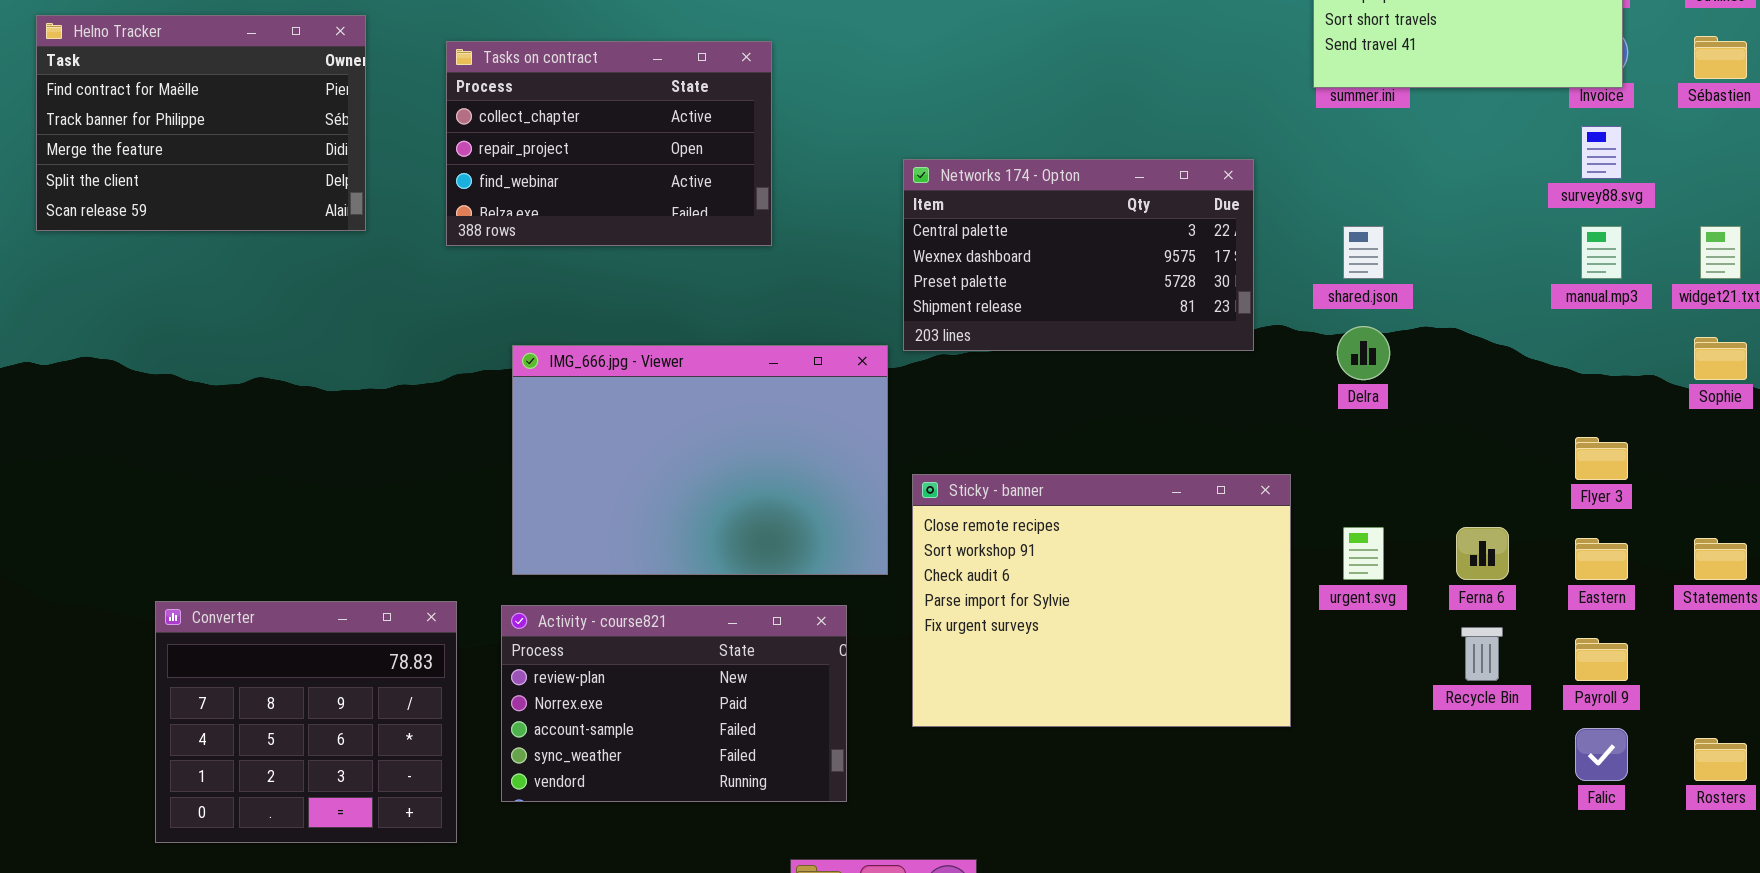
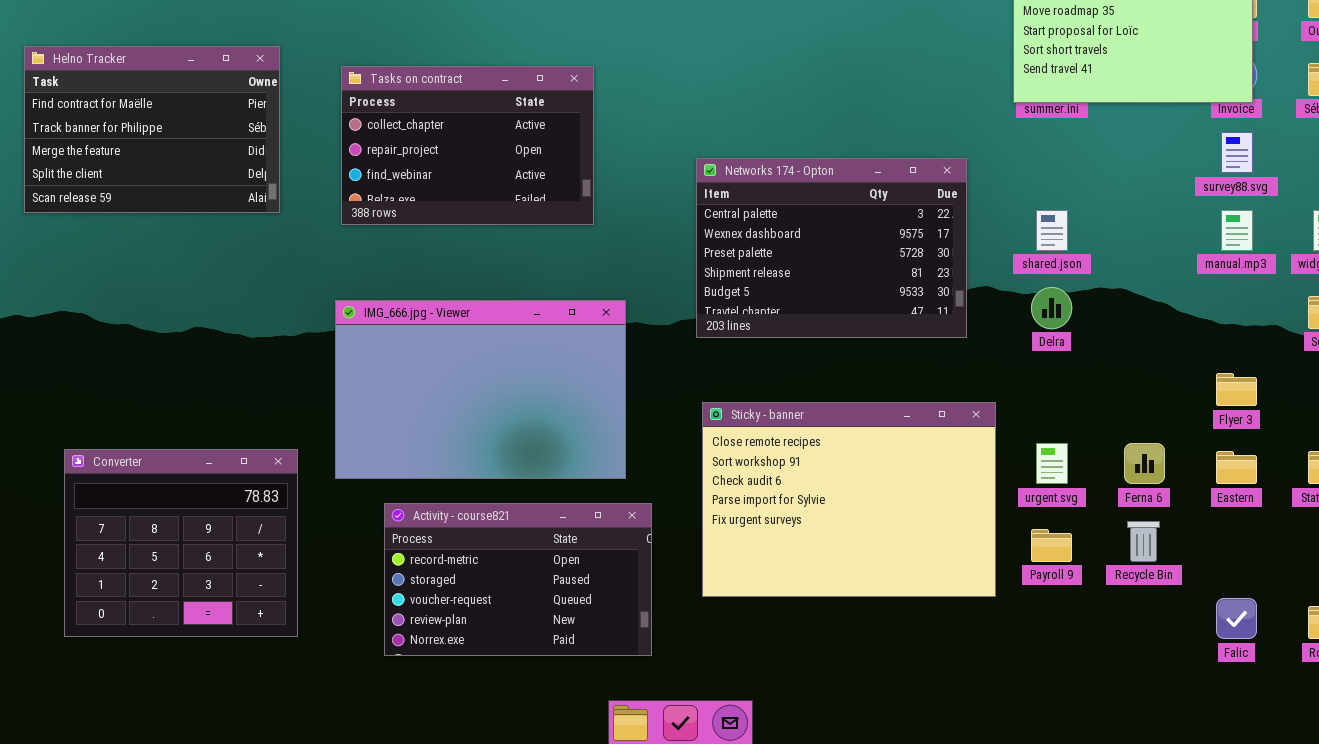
Networks 174 - Opton: [903,159,1254,351] -> [696,158,967,338], resized
IMG_666.jpg - Viewer: [512,345,888,575] -> [335,300,626,479], moved
Converter: [155,601,457,843] -> [64,449,298,637], moved
Activity - course821: [501,605,847,802] -> [384,503,652,656], scrolled up 3 rows
Payroll 9: [1575,638,1628,681] -> [1031,529,1072,562], moved

